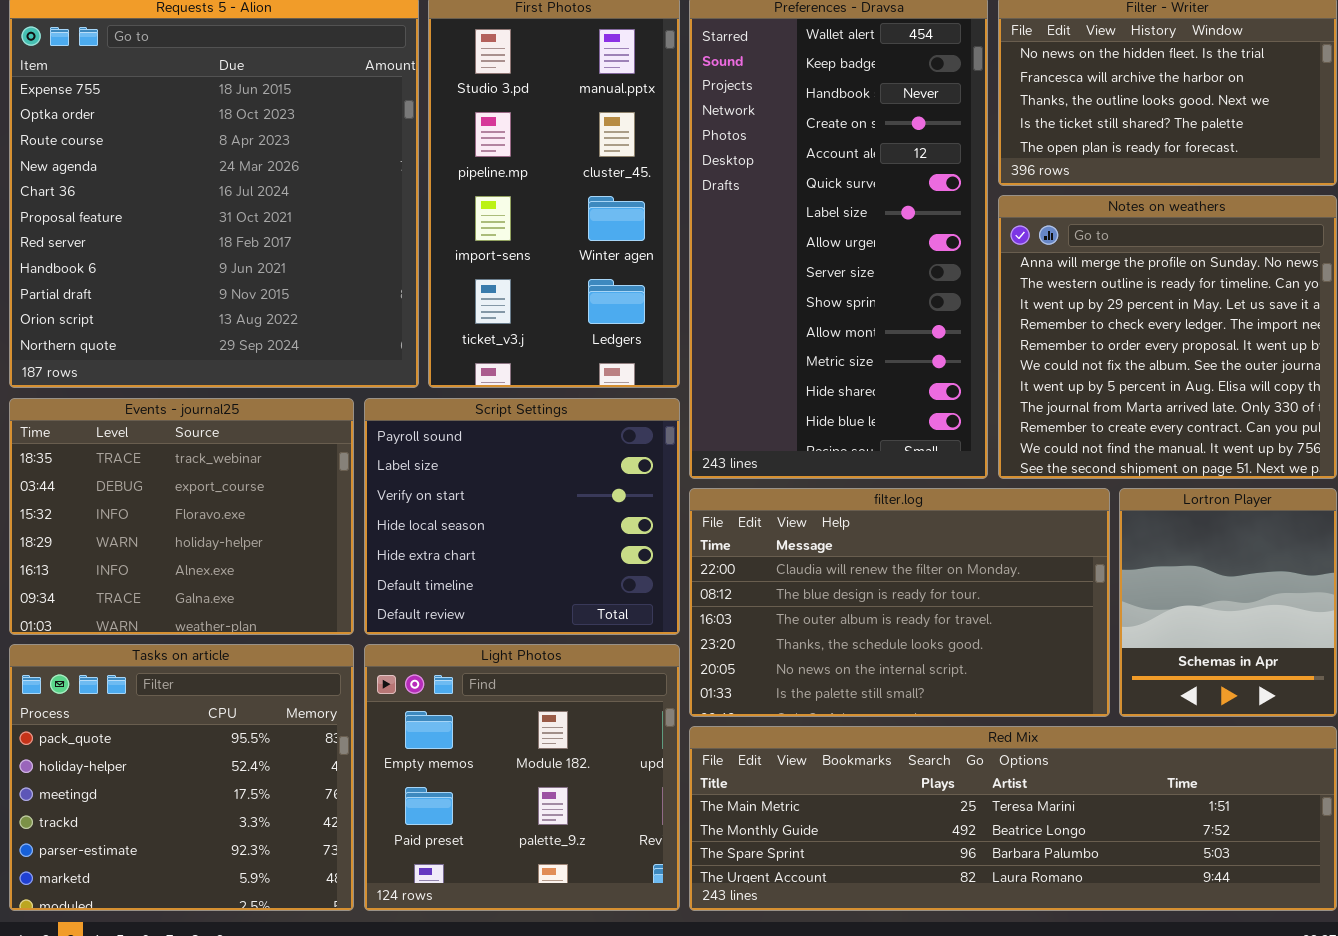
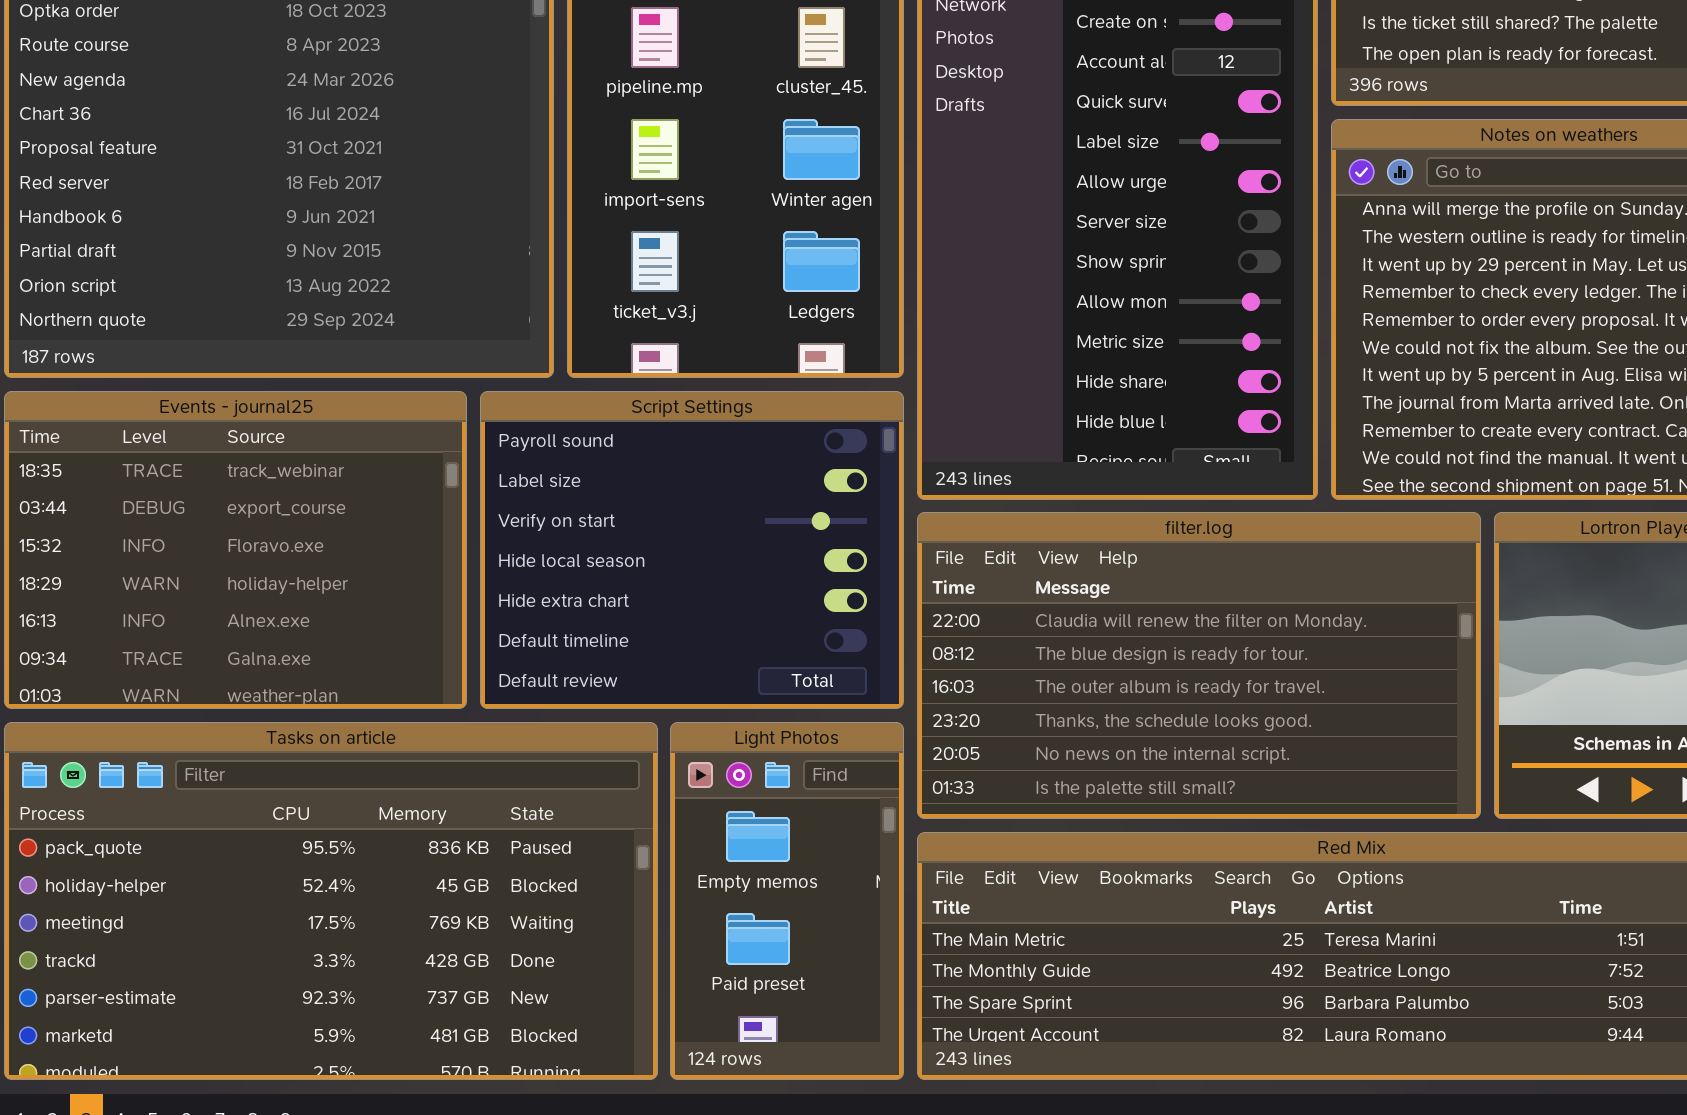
Tasks on article: [9,644,354,911] -> [4,722,658,1080], resized
Light Photos: [364,644,680,911] -> [670,722,904,1080], resized

